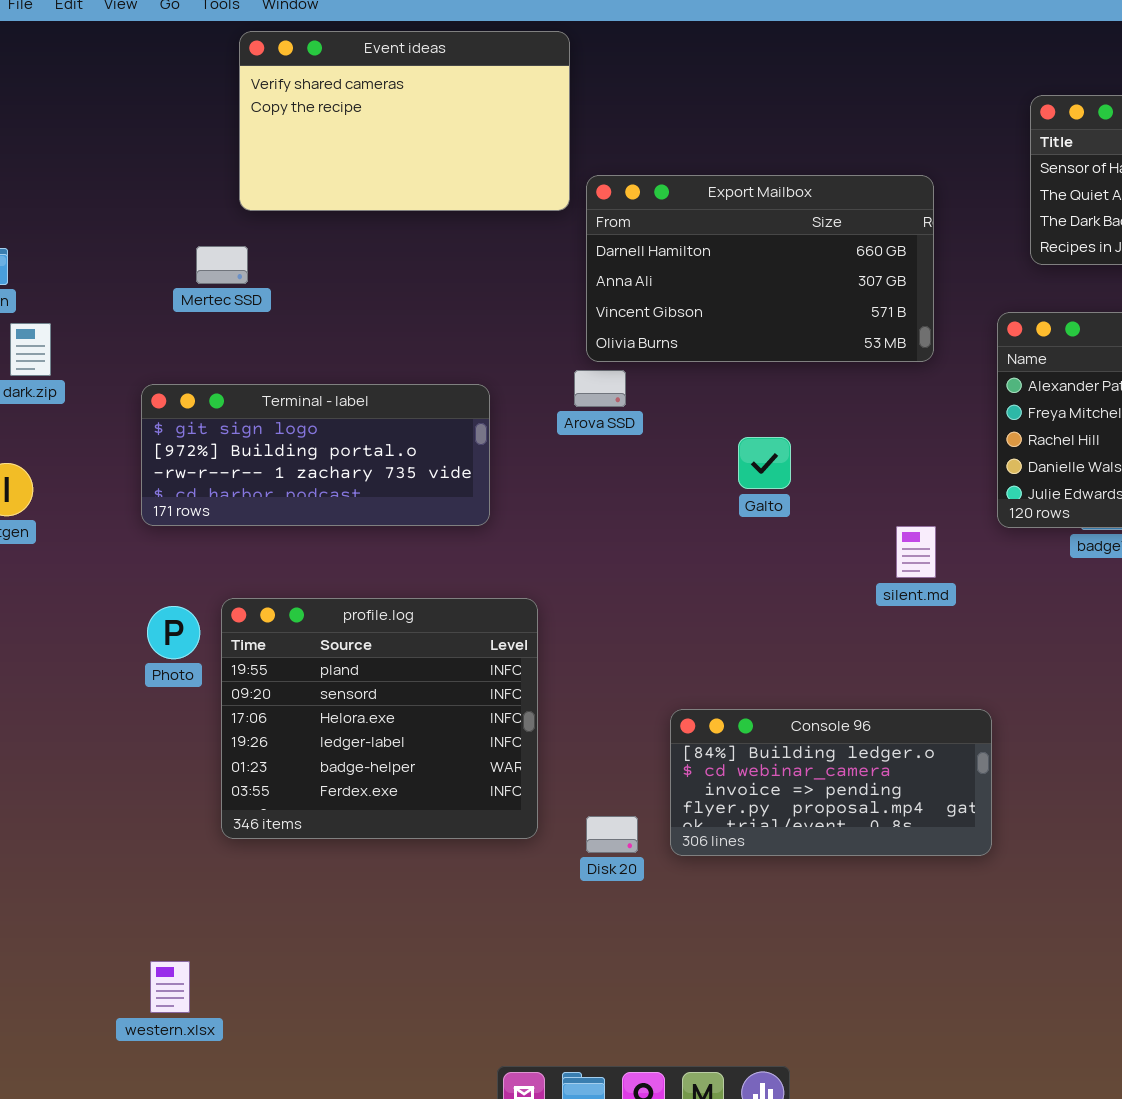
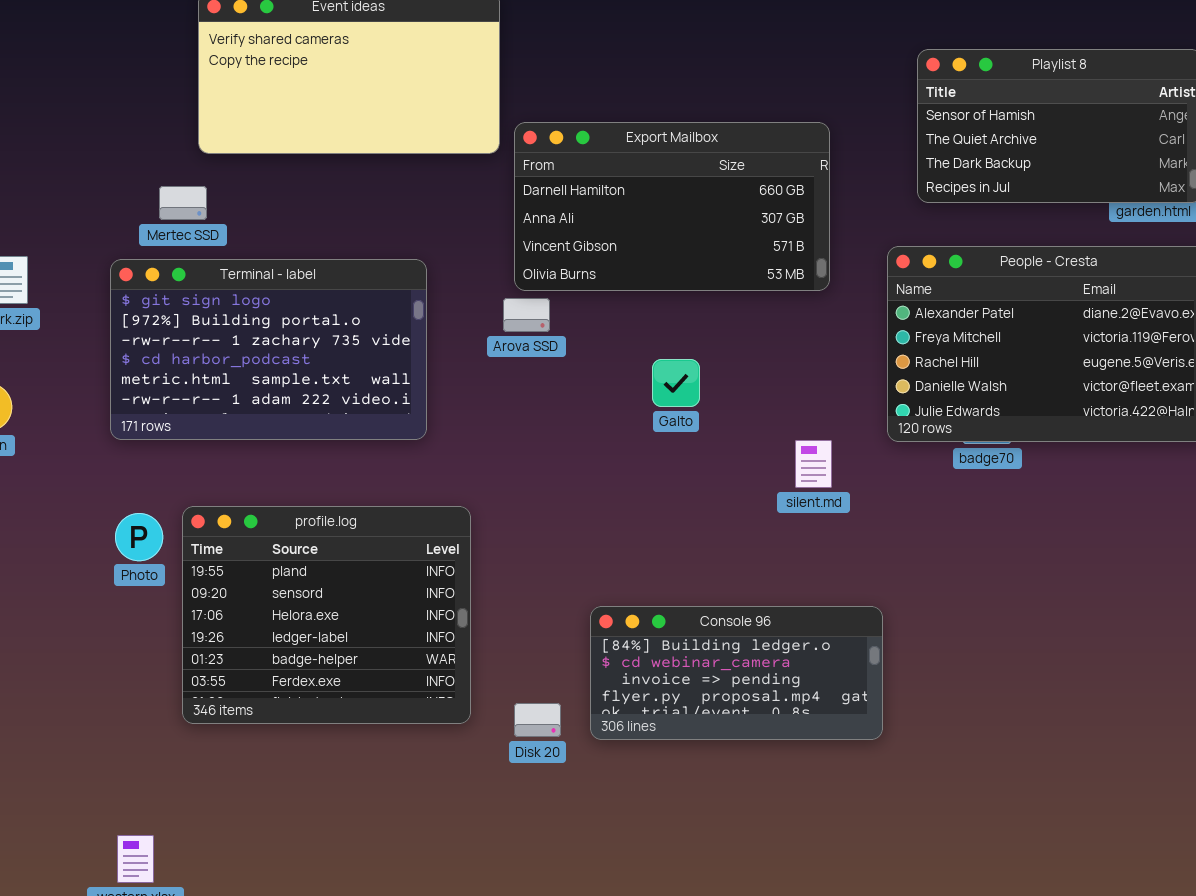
Terminal - label: [141,384,490,526] -> [110,259,427,440], resized

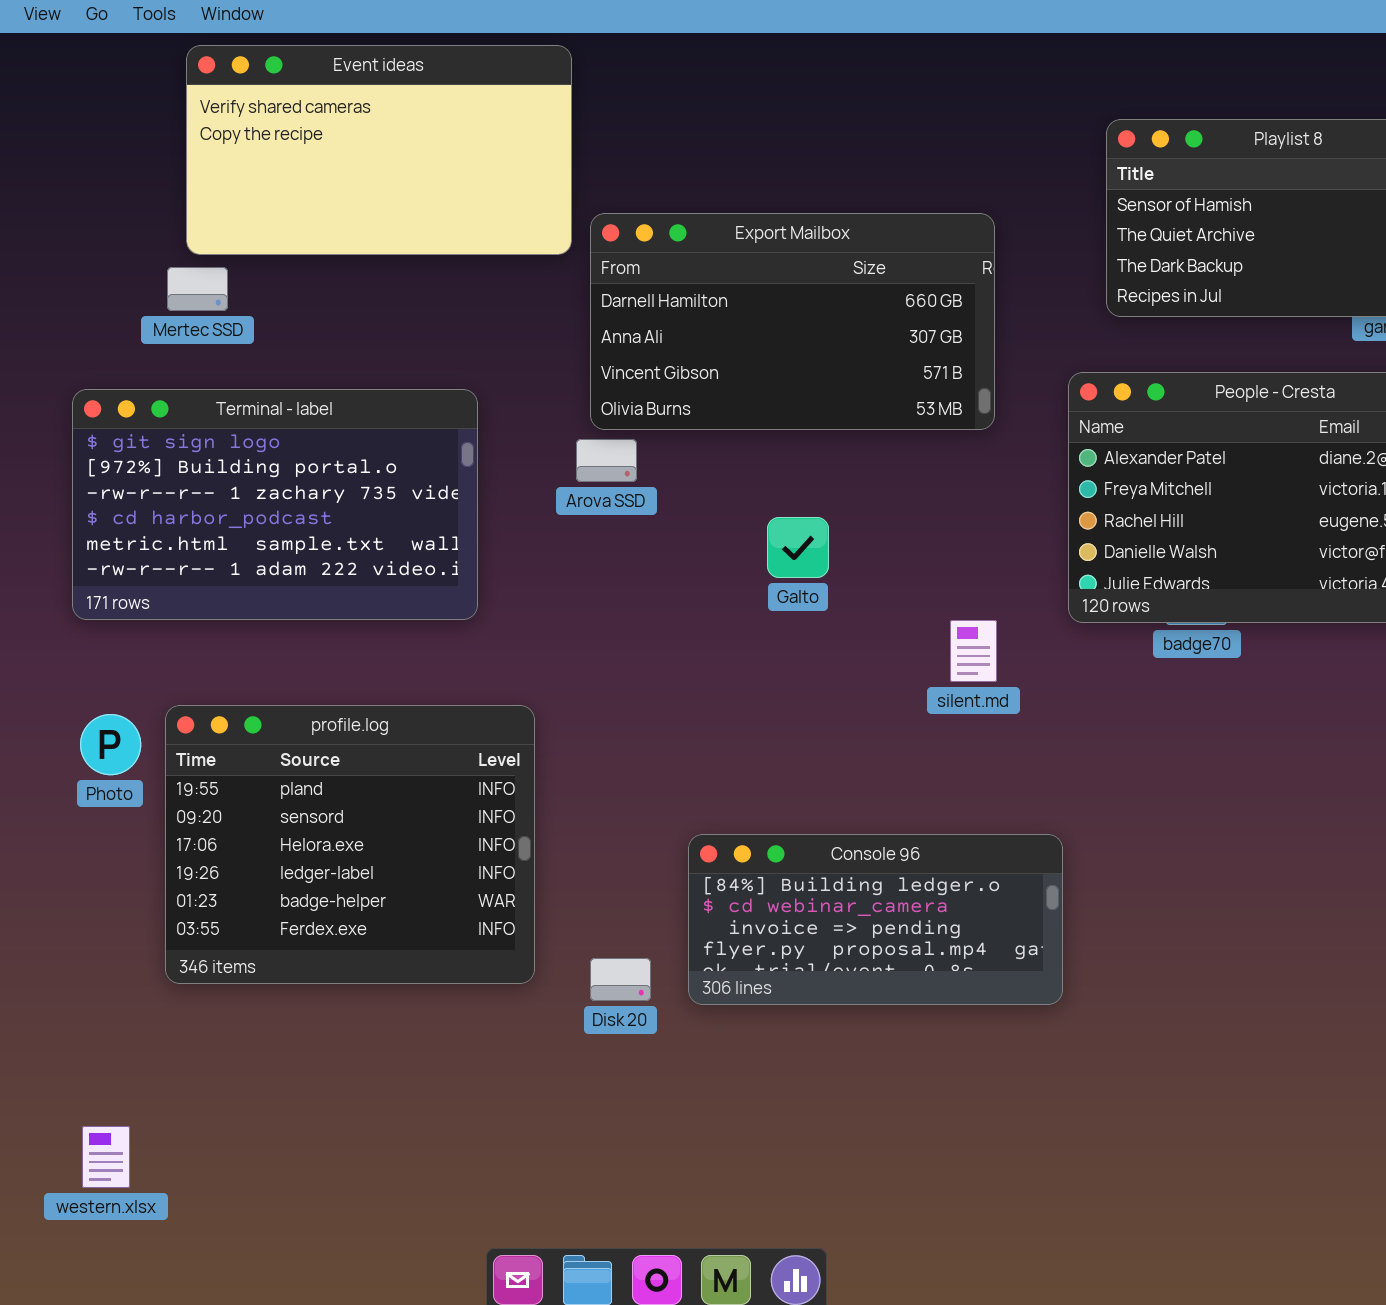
Mertec SSD: [159,186,207,220] -> [167,267,228,311], moved

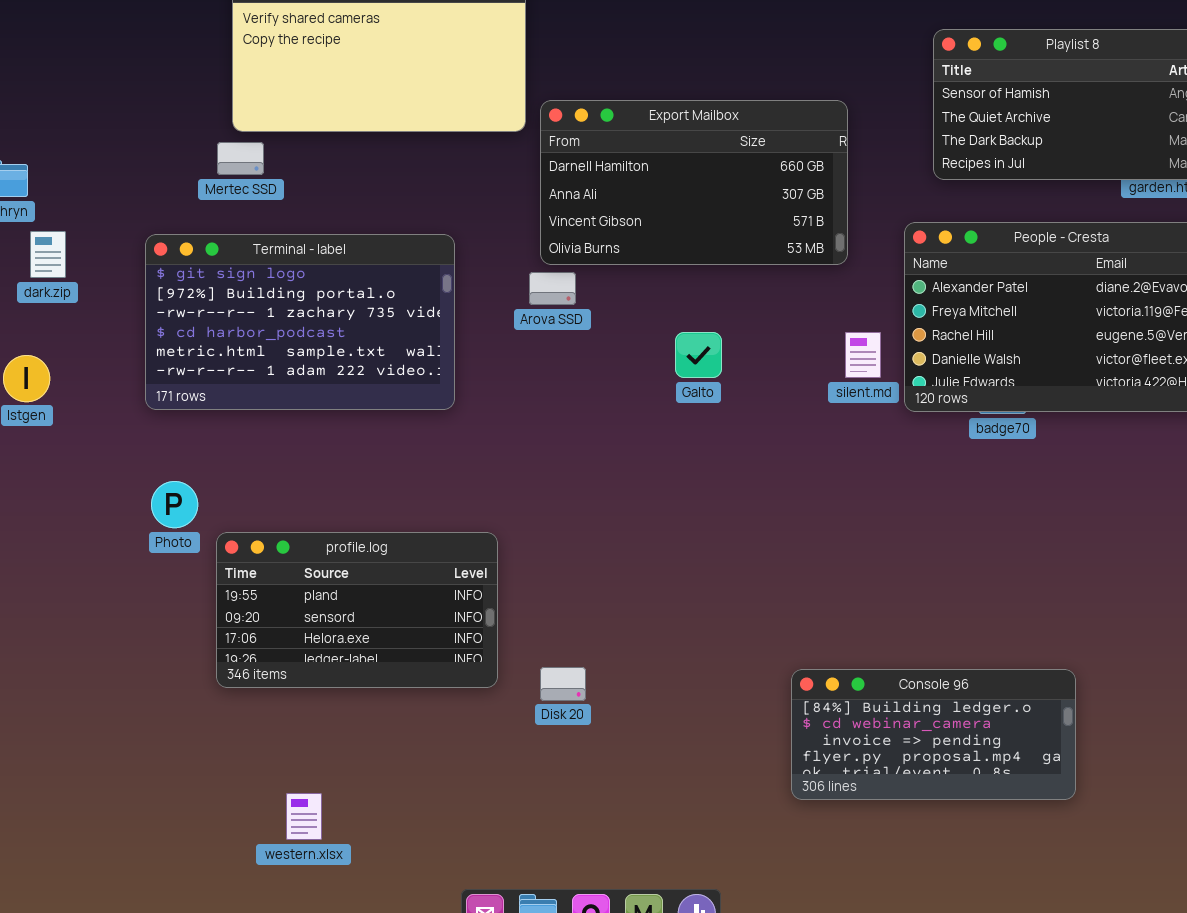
silent.md: [950,620,997,682] -> [845,332,881,378], moved
profile.log: [165,705,535,984] -> [216,532,498,688], resized
Console 96: [688,834,1063,1005] -> [791,669,1076,800], moved
western.xlsx: [82,1126,130,1188] -> [286,793,322,840], moved

